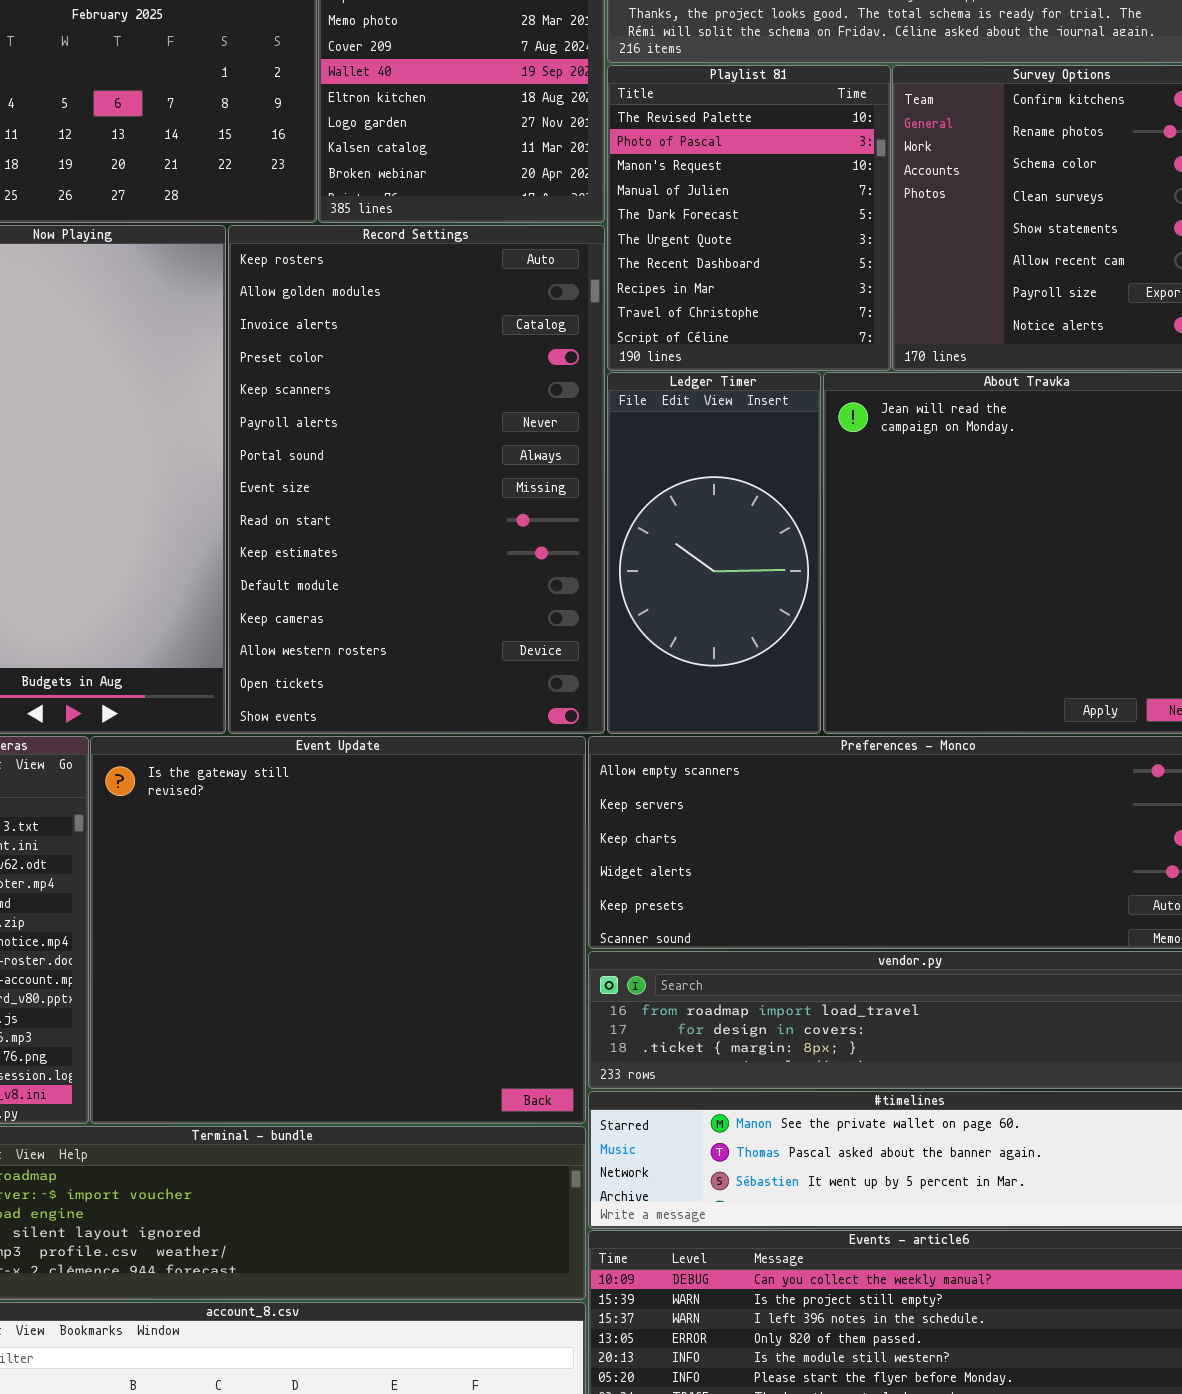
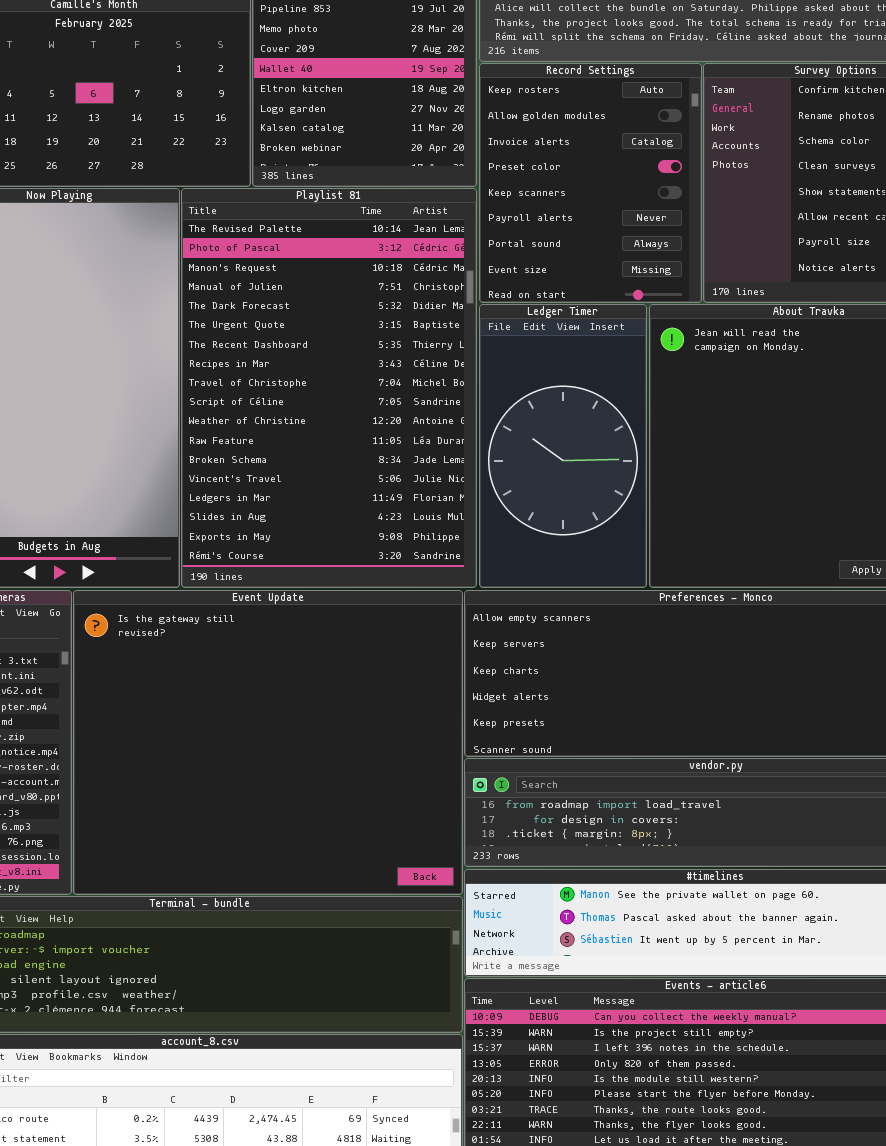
Playlist 81: [607,65,891,371] -> [181,188,477,588], moved, resized
Record Settings: [228,225,605,734] -> [479,63,702,303], moved, resized

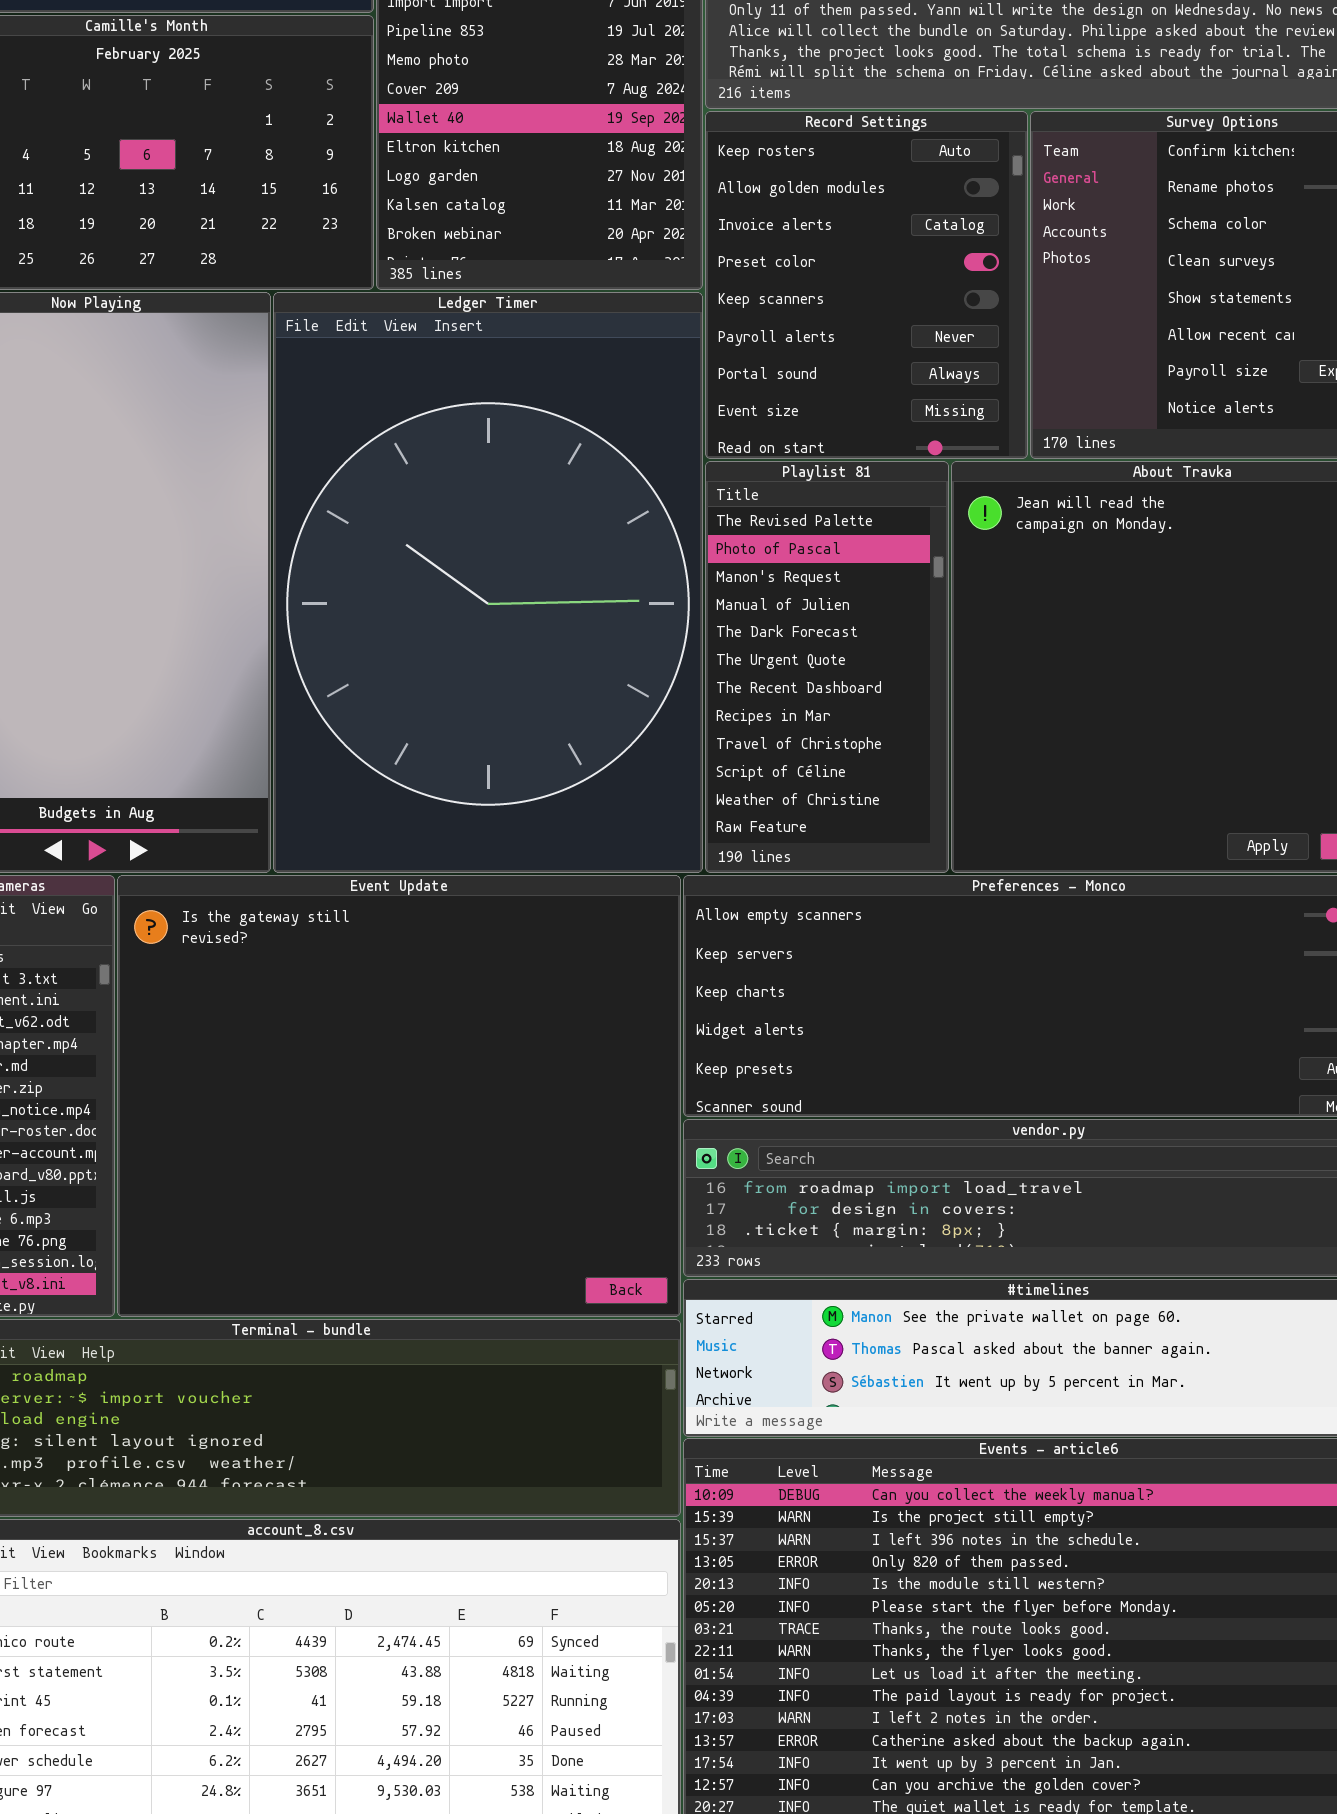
Playlist 81: [181,188,477,588] -> [705,461,949,873], moved, resized
Ledger Timer: [479,304,647,588] -> [273,292,703,873], moved, resized

